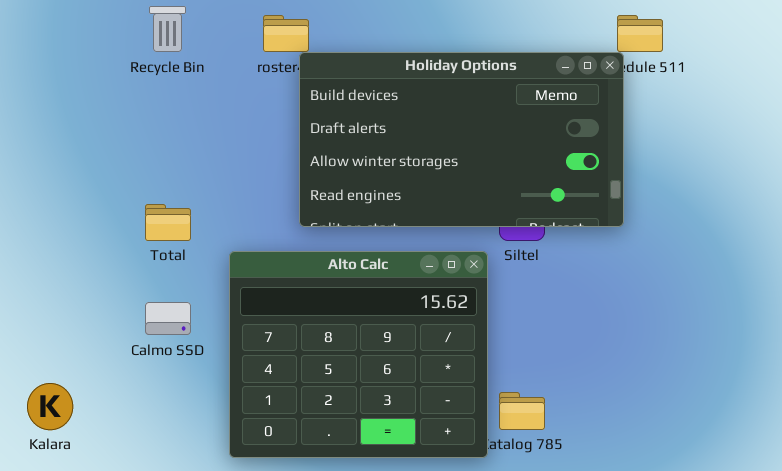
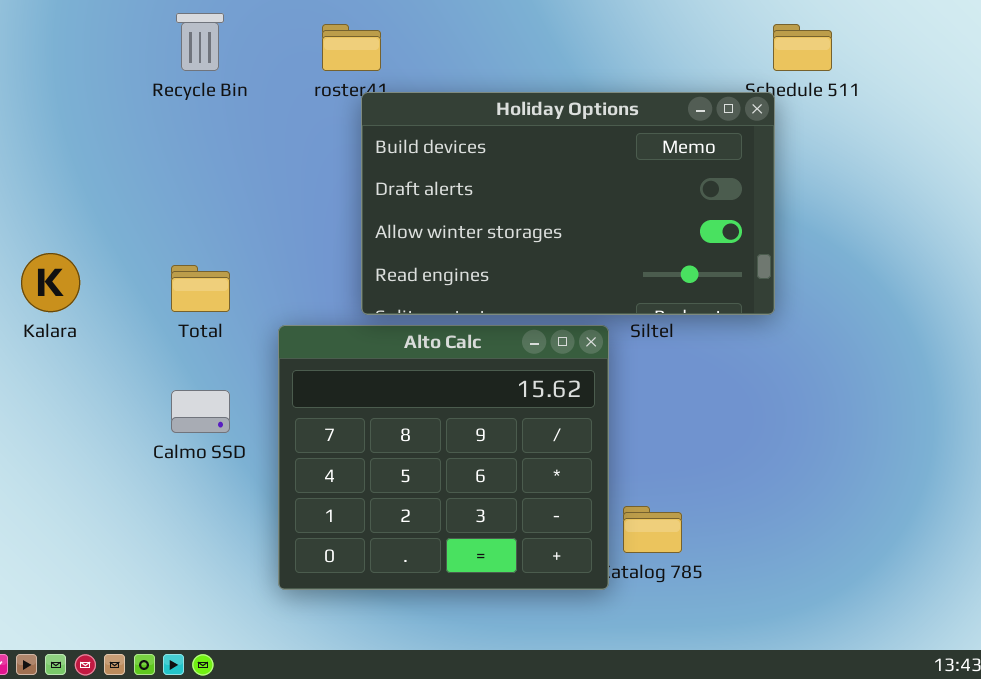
Holiday Options: [299,52,624,227] -> [361,92,775,315], moved
Kalara: [27,383,73,430] -> [21,253,80,312], moved

